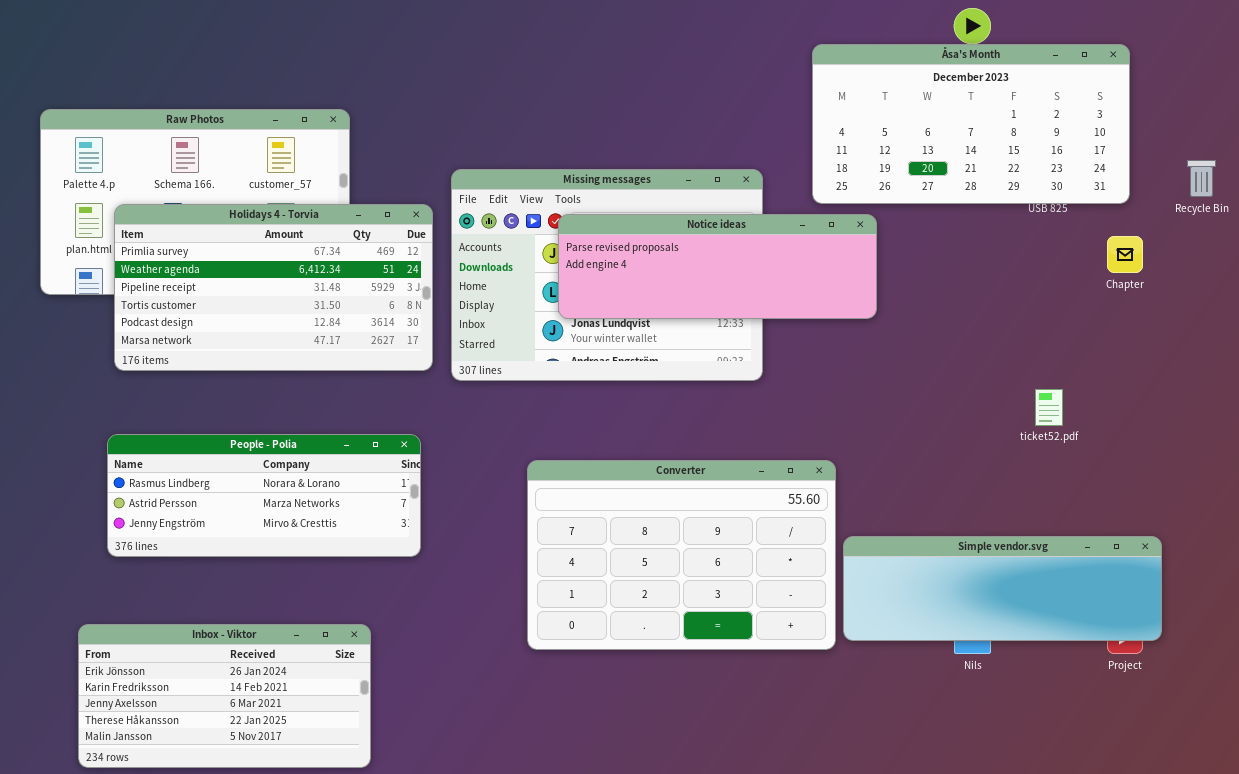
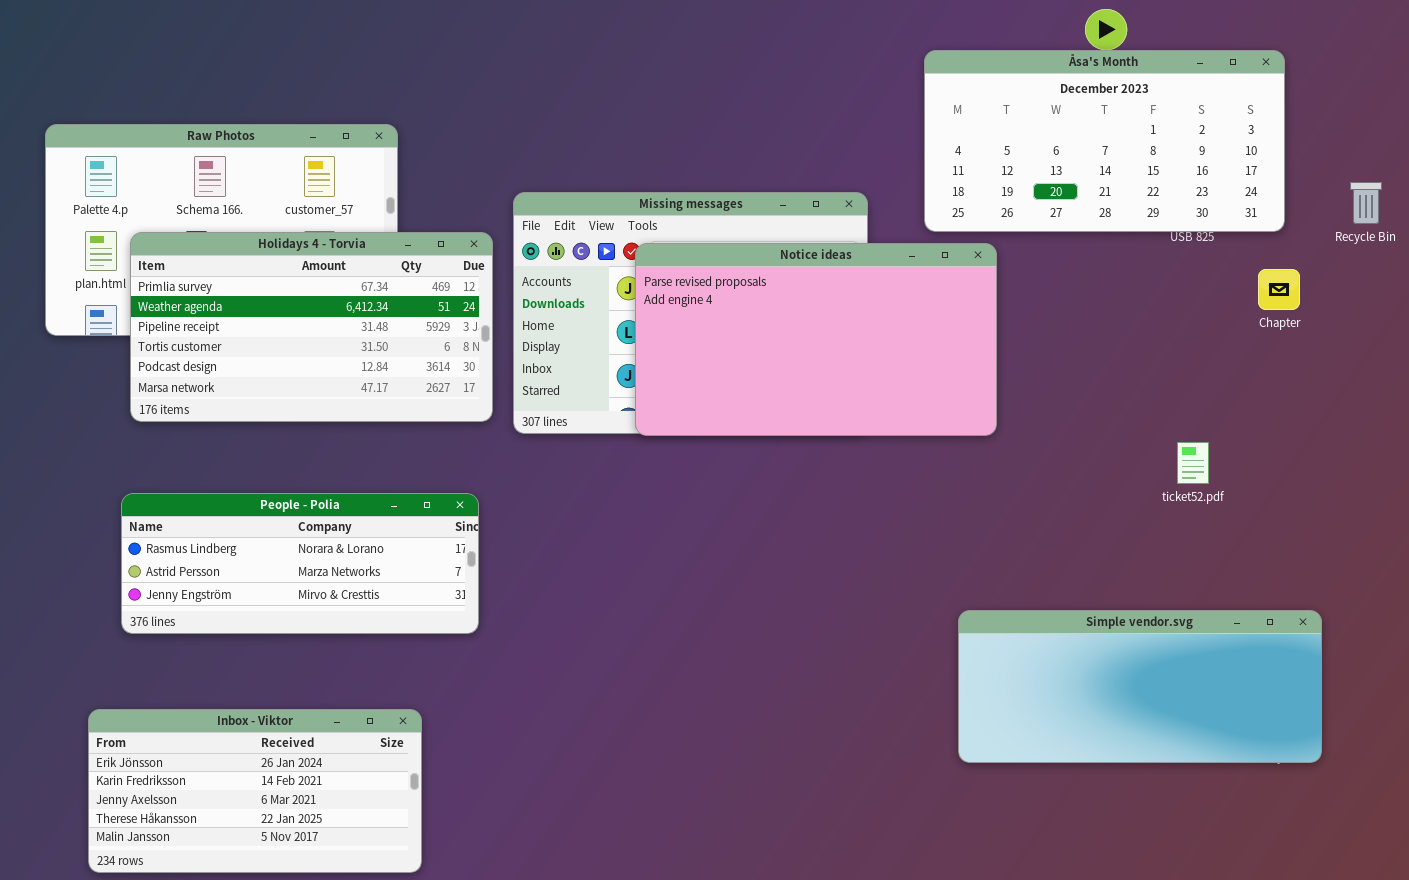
Notice ideas: [558,214,877,319] -> [635,243,997,436], resized
Converter: [527,460,836,650] -> none, closed
Simple vendor.svg: [843,536,1162,641] -> [958,610,1322,763], resized

